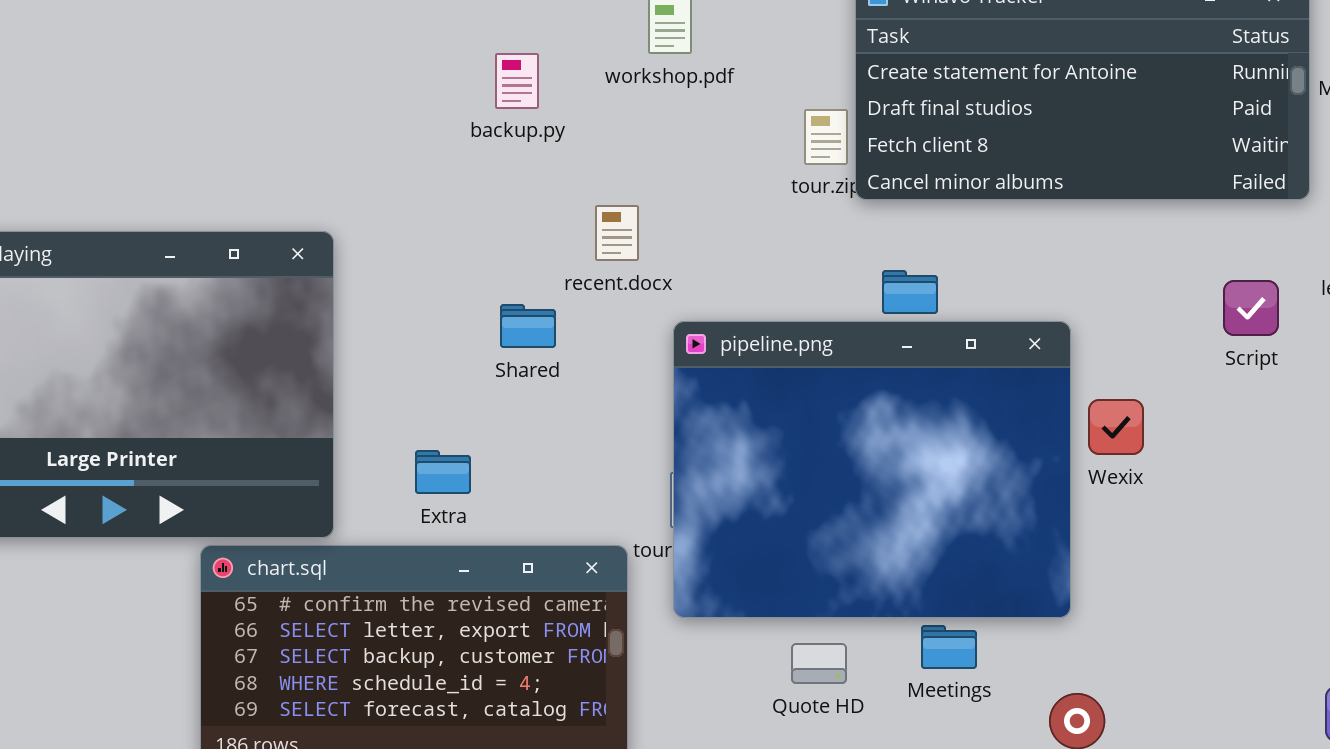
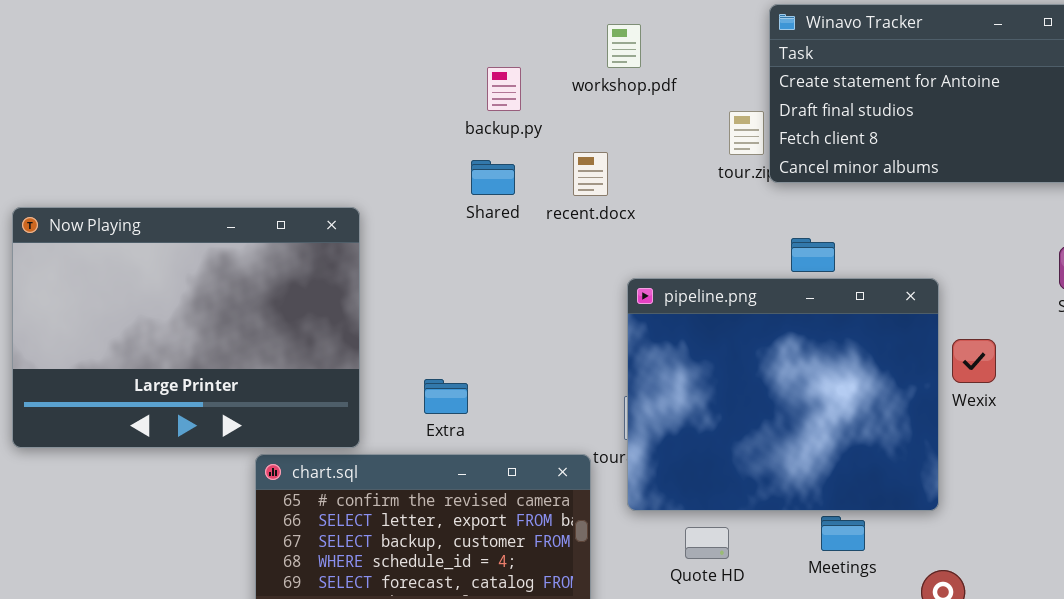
recent.docx: [595,205,639,261] -> [573,152,608,196], moved
Shared: [500,304,556,348] -> [471,160,515,195], moved
Quote HD: [791,643,847,684] -> [685,527,729,559], moved

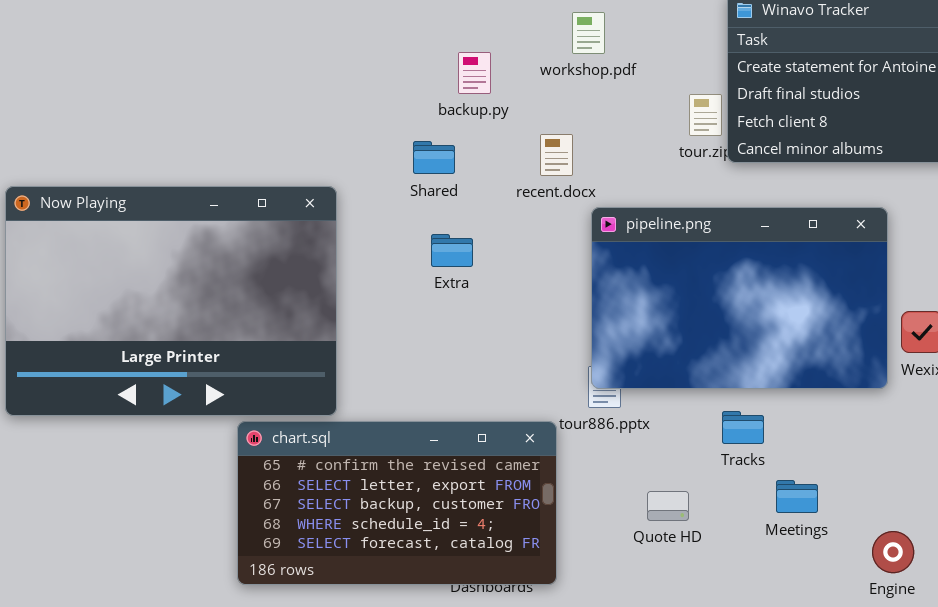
Shared: [471,160,515,195] -> [413,141,455,174], moved
pipeline.png: [627,278,939,511] -> [591,207,888,389], moved, resized
Extra: [424,379,468,414] -> [431,234,473,267], moved

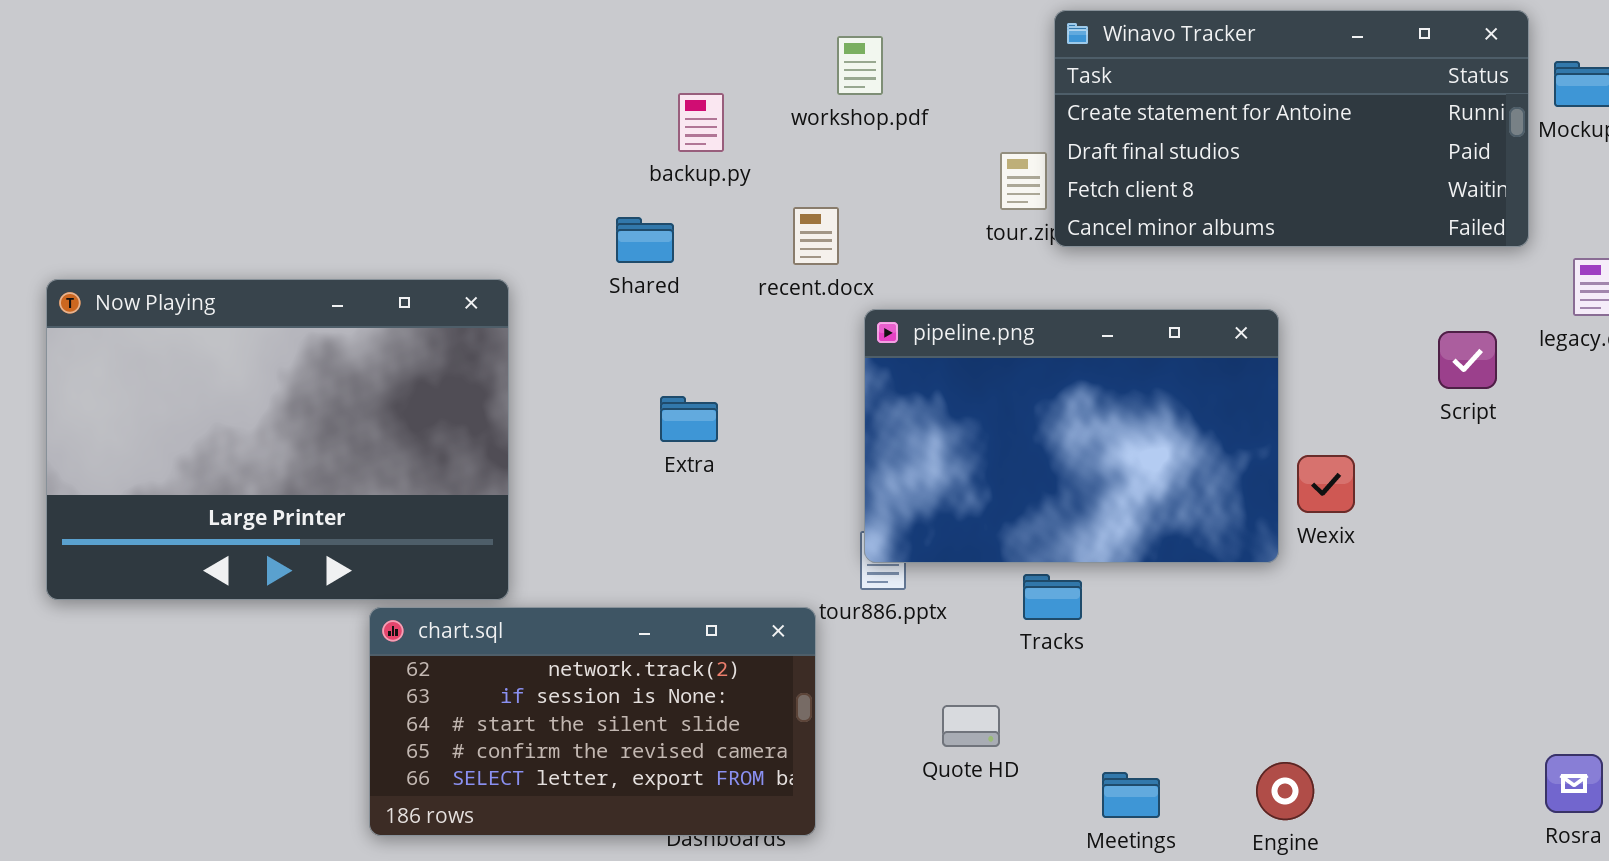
Extra: [431,234,473,267] -> [660,396,718,442], moved
Tracks: [722,411,764,444] -> [1023,574,1082,620], moved
chart.sql: [237,421,557,585] -> [369,607,816,836], scrolled up 3 rows
Meetings: [776,480,818,513] -> [1102,772,1160,818], moved

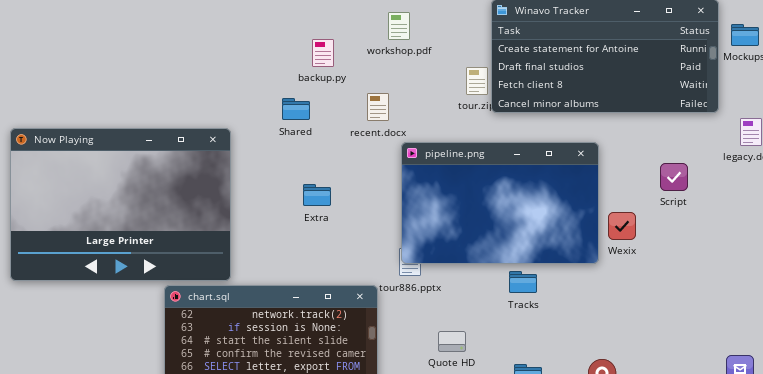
Script: [1438,331,1497,389] -> [660,163,688,191], moved
Tracks: [1023,574,1082,620] -> [509,271,537,293], moved

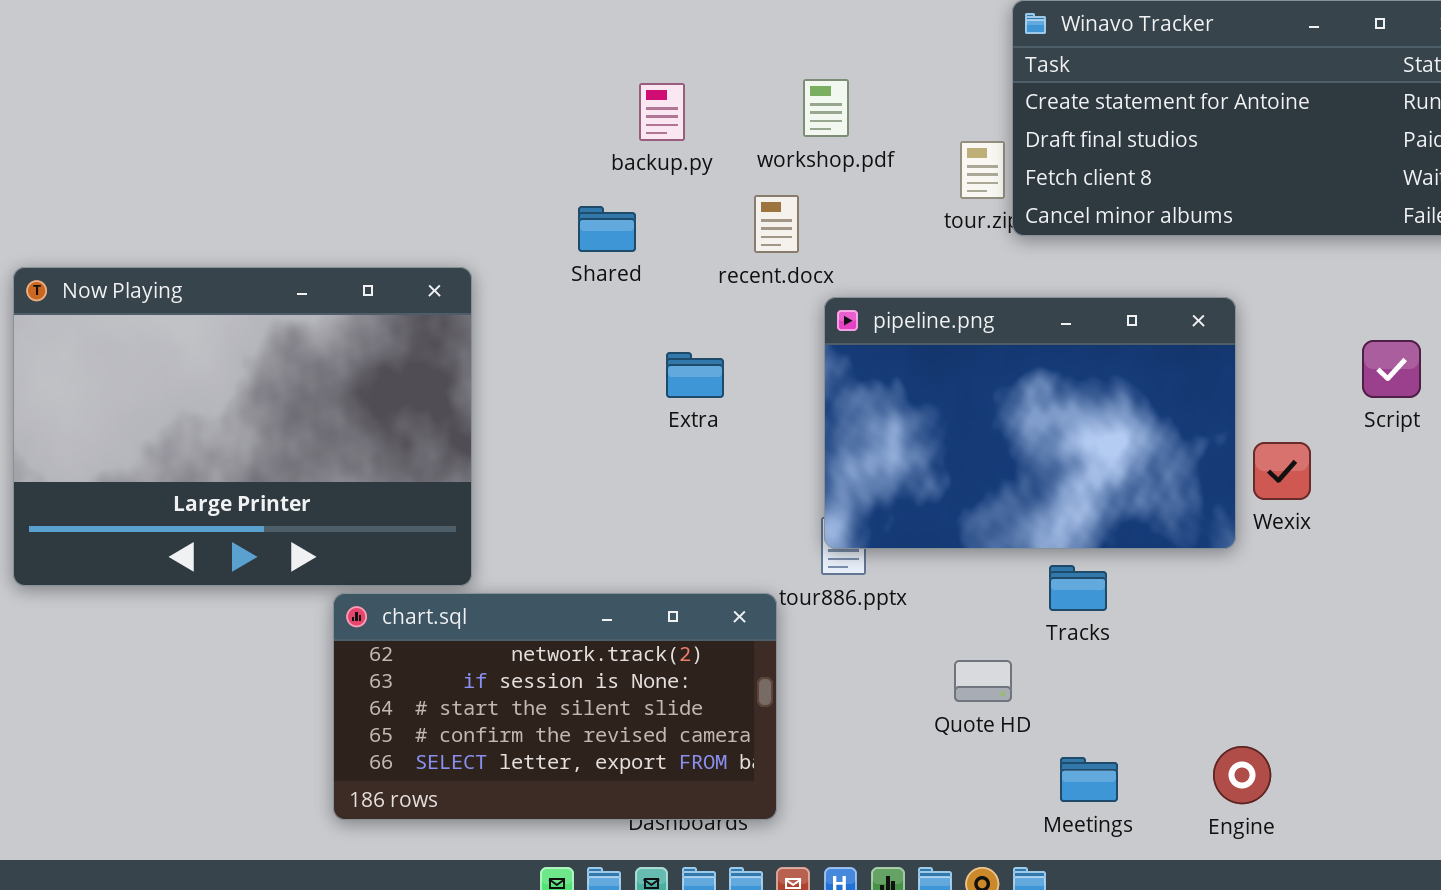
workshop.pdf: [388,12,410,40] -> [803,79,849,137], moved
Extra: [303,184,331,206] -> [666,352,724,398], moved
Quote HD: [438,331,466,352] -> [954,660,1012,702], moved

